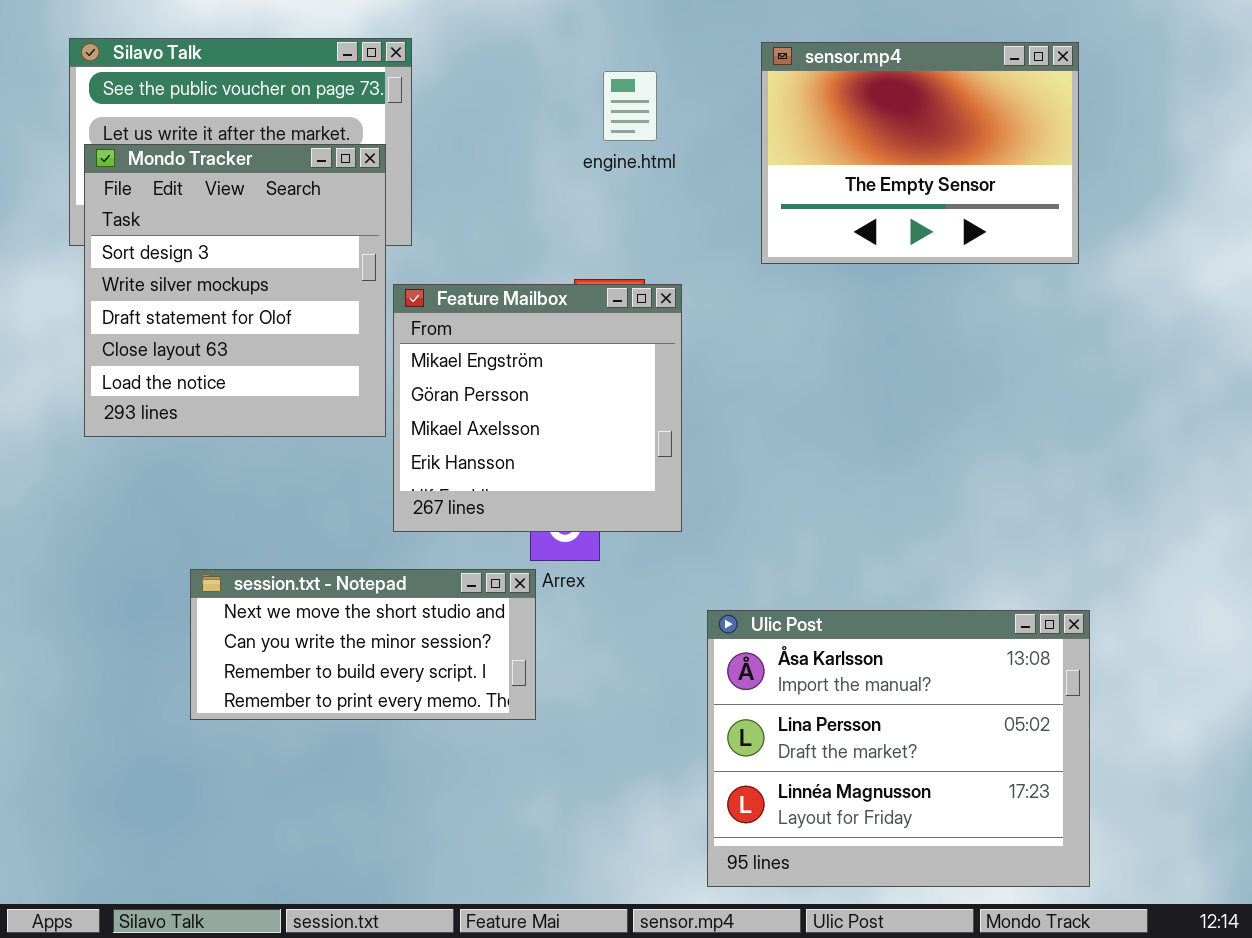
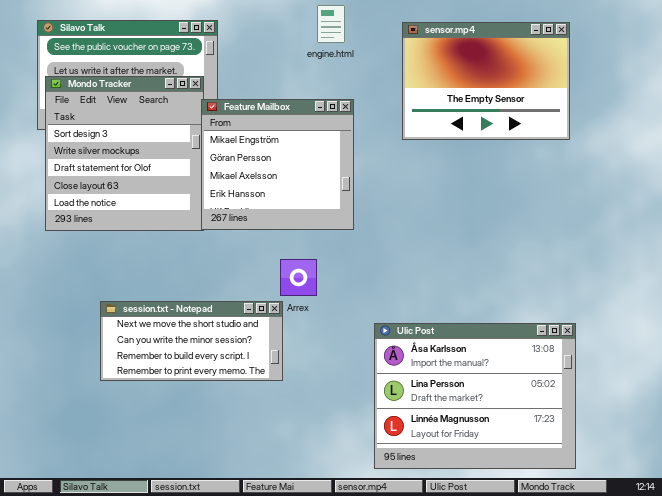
engine.html: [603,71,657,141] -> [317,5,345,43], moved
Feature Mailbox: [393,284,682,532] -> [201,99,354,230], moved

